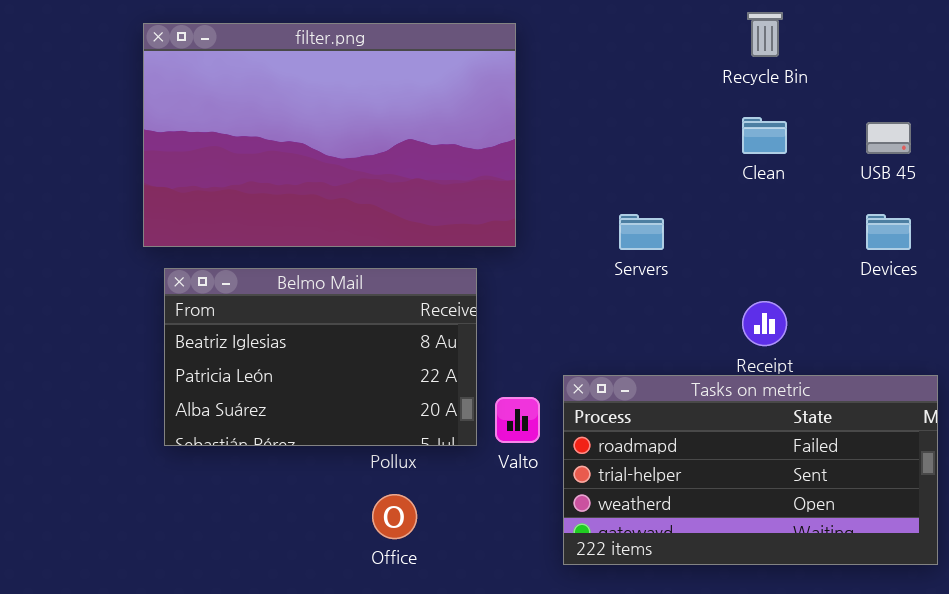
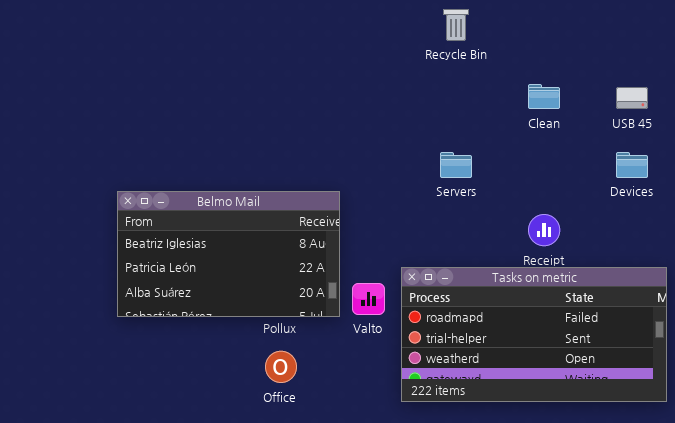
Recycle Bin: [747,12,783,57] -> [443,9,469,41], moved
filter.png: [143,23,516,247] -> none, closed

